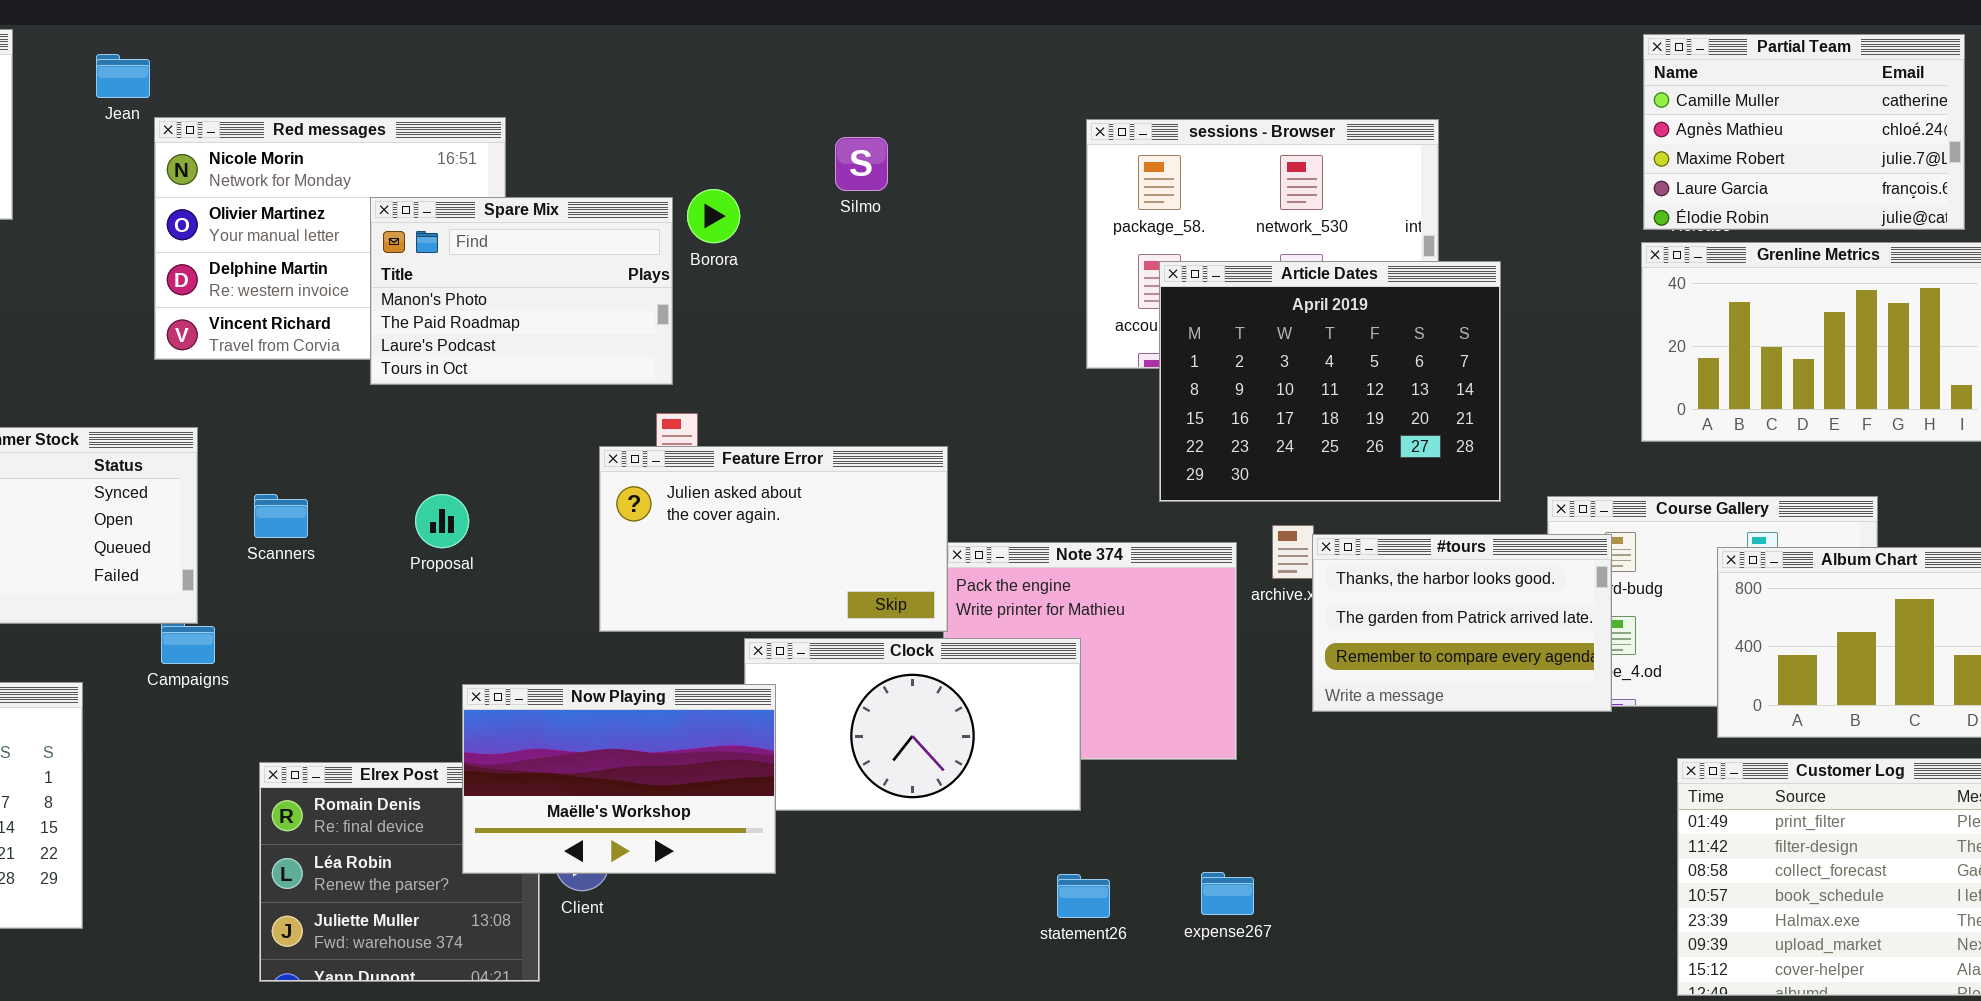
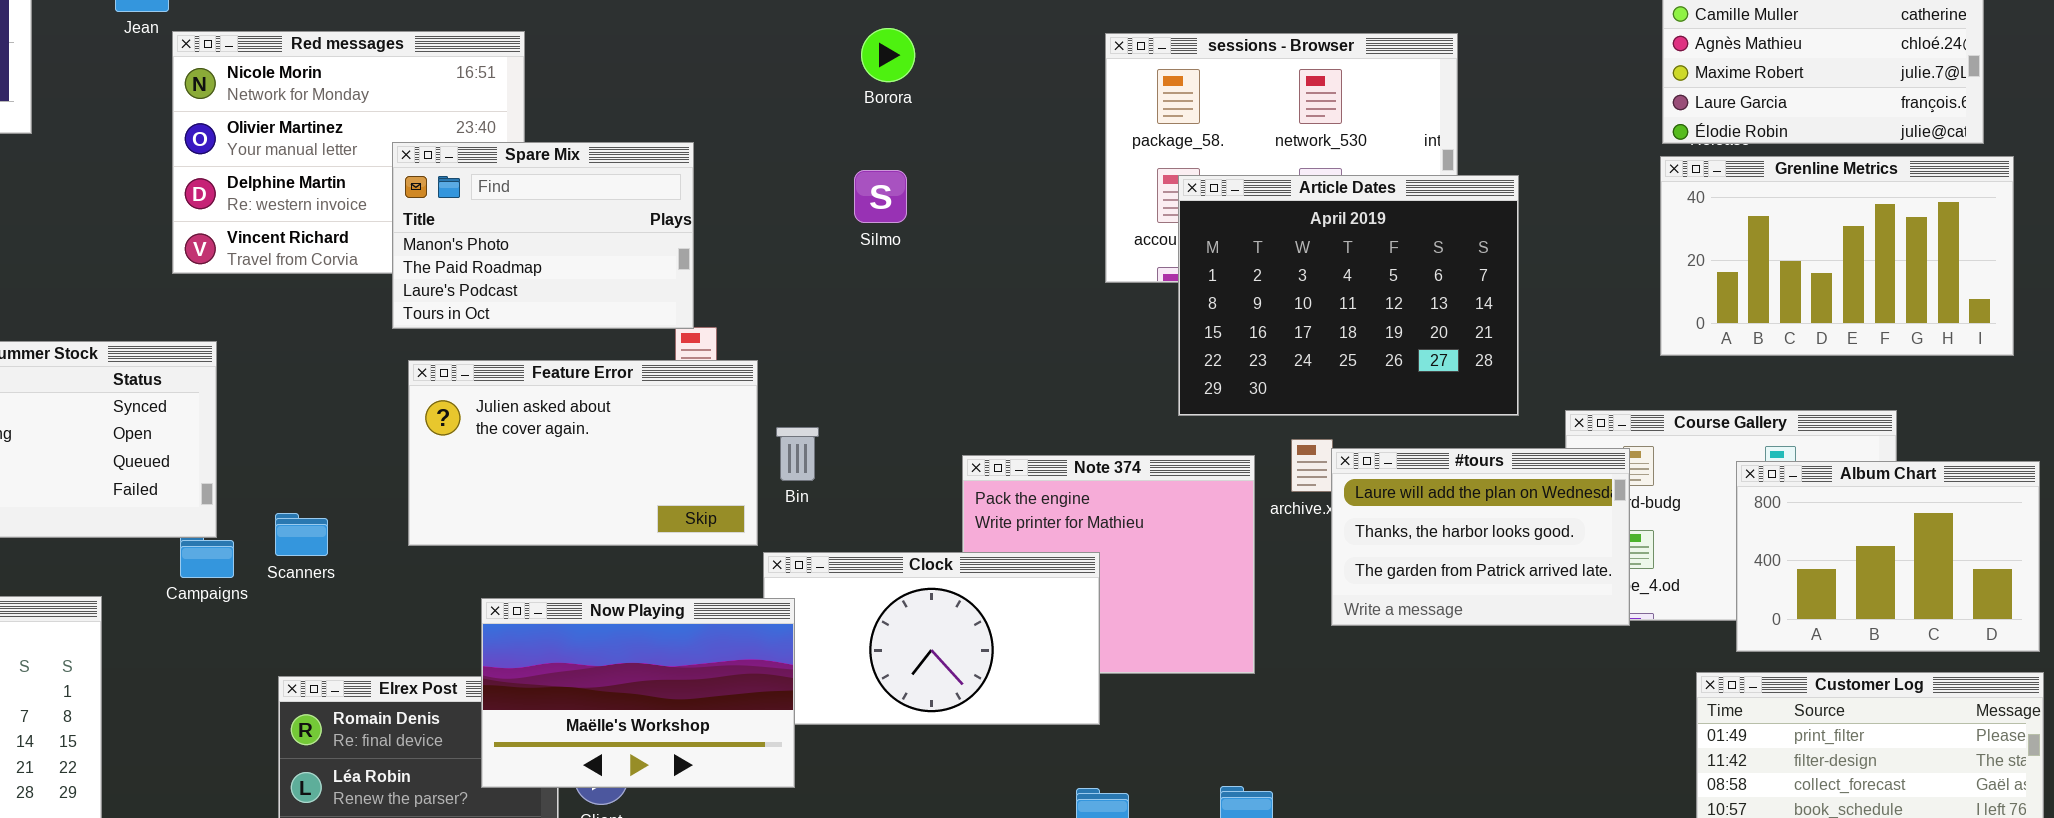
Silmo: [835,137,888,191] -> [854,170,907,223], moved
Borora: [687,189,740,243] -> [861,28,915,82], moved
Spare Mix: [370,197,673,385] -> [392,142,694,329], moved
Feature Error: [599,446,948,632] -> [408,360,758,546], moved
Scanners: [254,494,308,538] -> [275,513,328,556], moved
#tours: [1312,534,1612,712] -> [1331,448,1630,626], scrolled up 1 row

